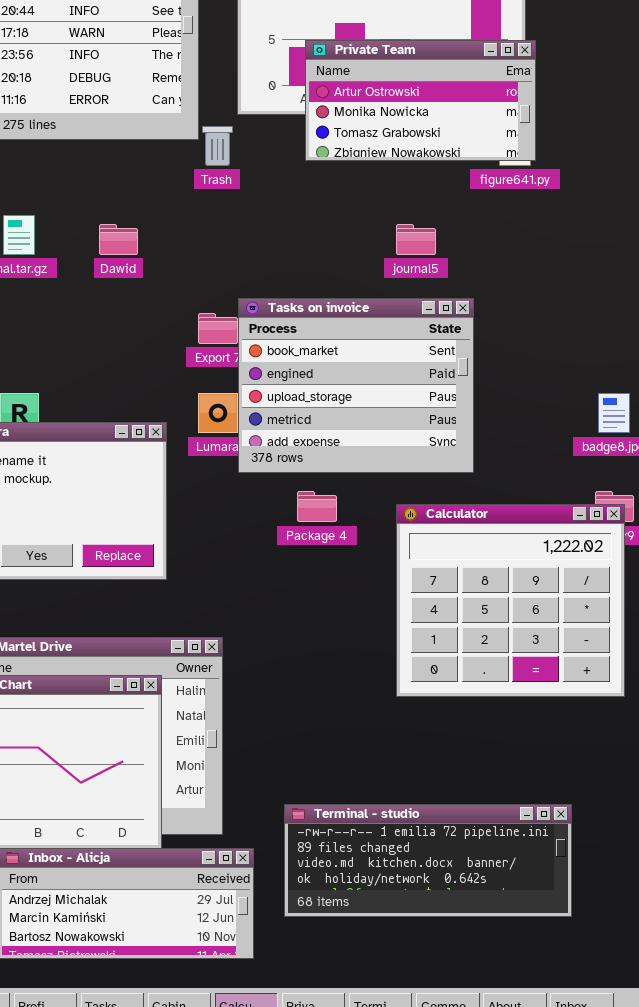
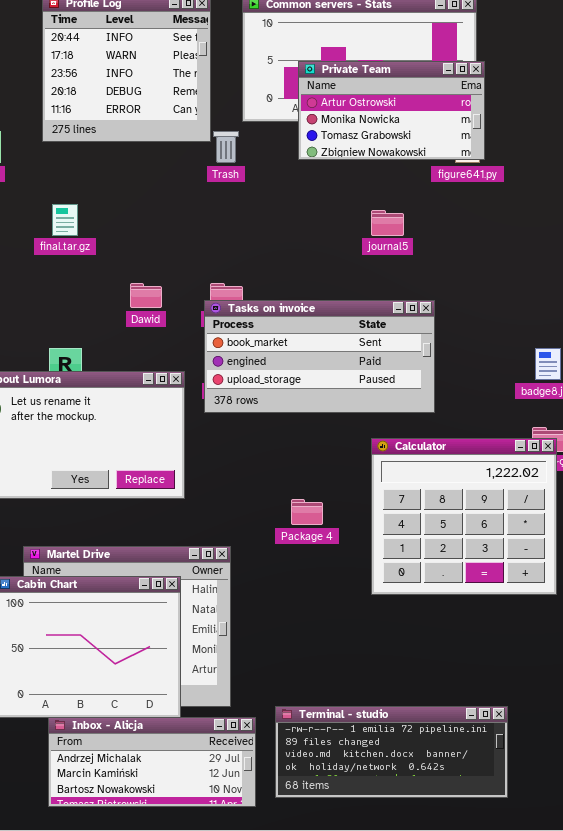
Dawid: [99,224,138,255] -> [130,283,162,308], moved
Tasks on invoice: [238,298,474,473] -> [204,300,435,413], resized
Package 4: [297,491,337,522] -> [291,499,323,525], moved
Terminal - studio: [284,804,572,917] -> [275,706,508,798], moved

